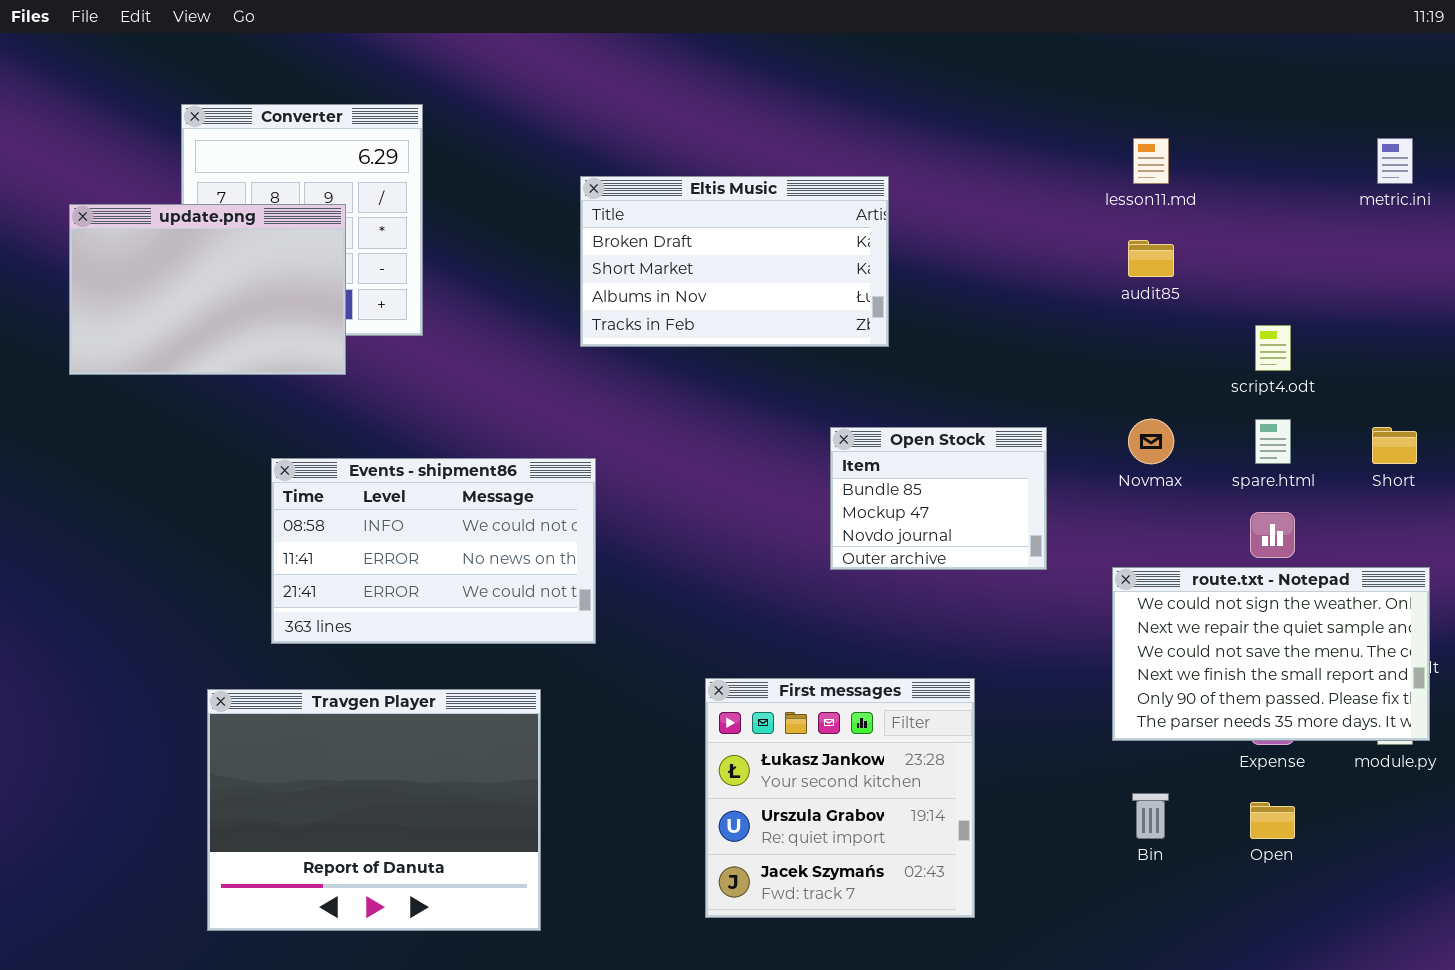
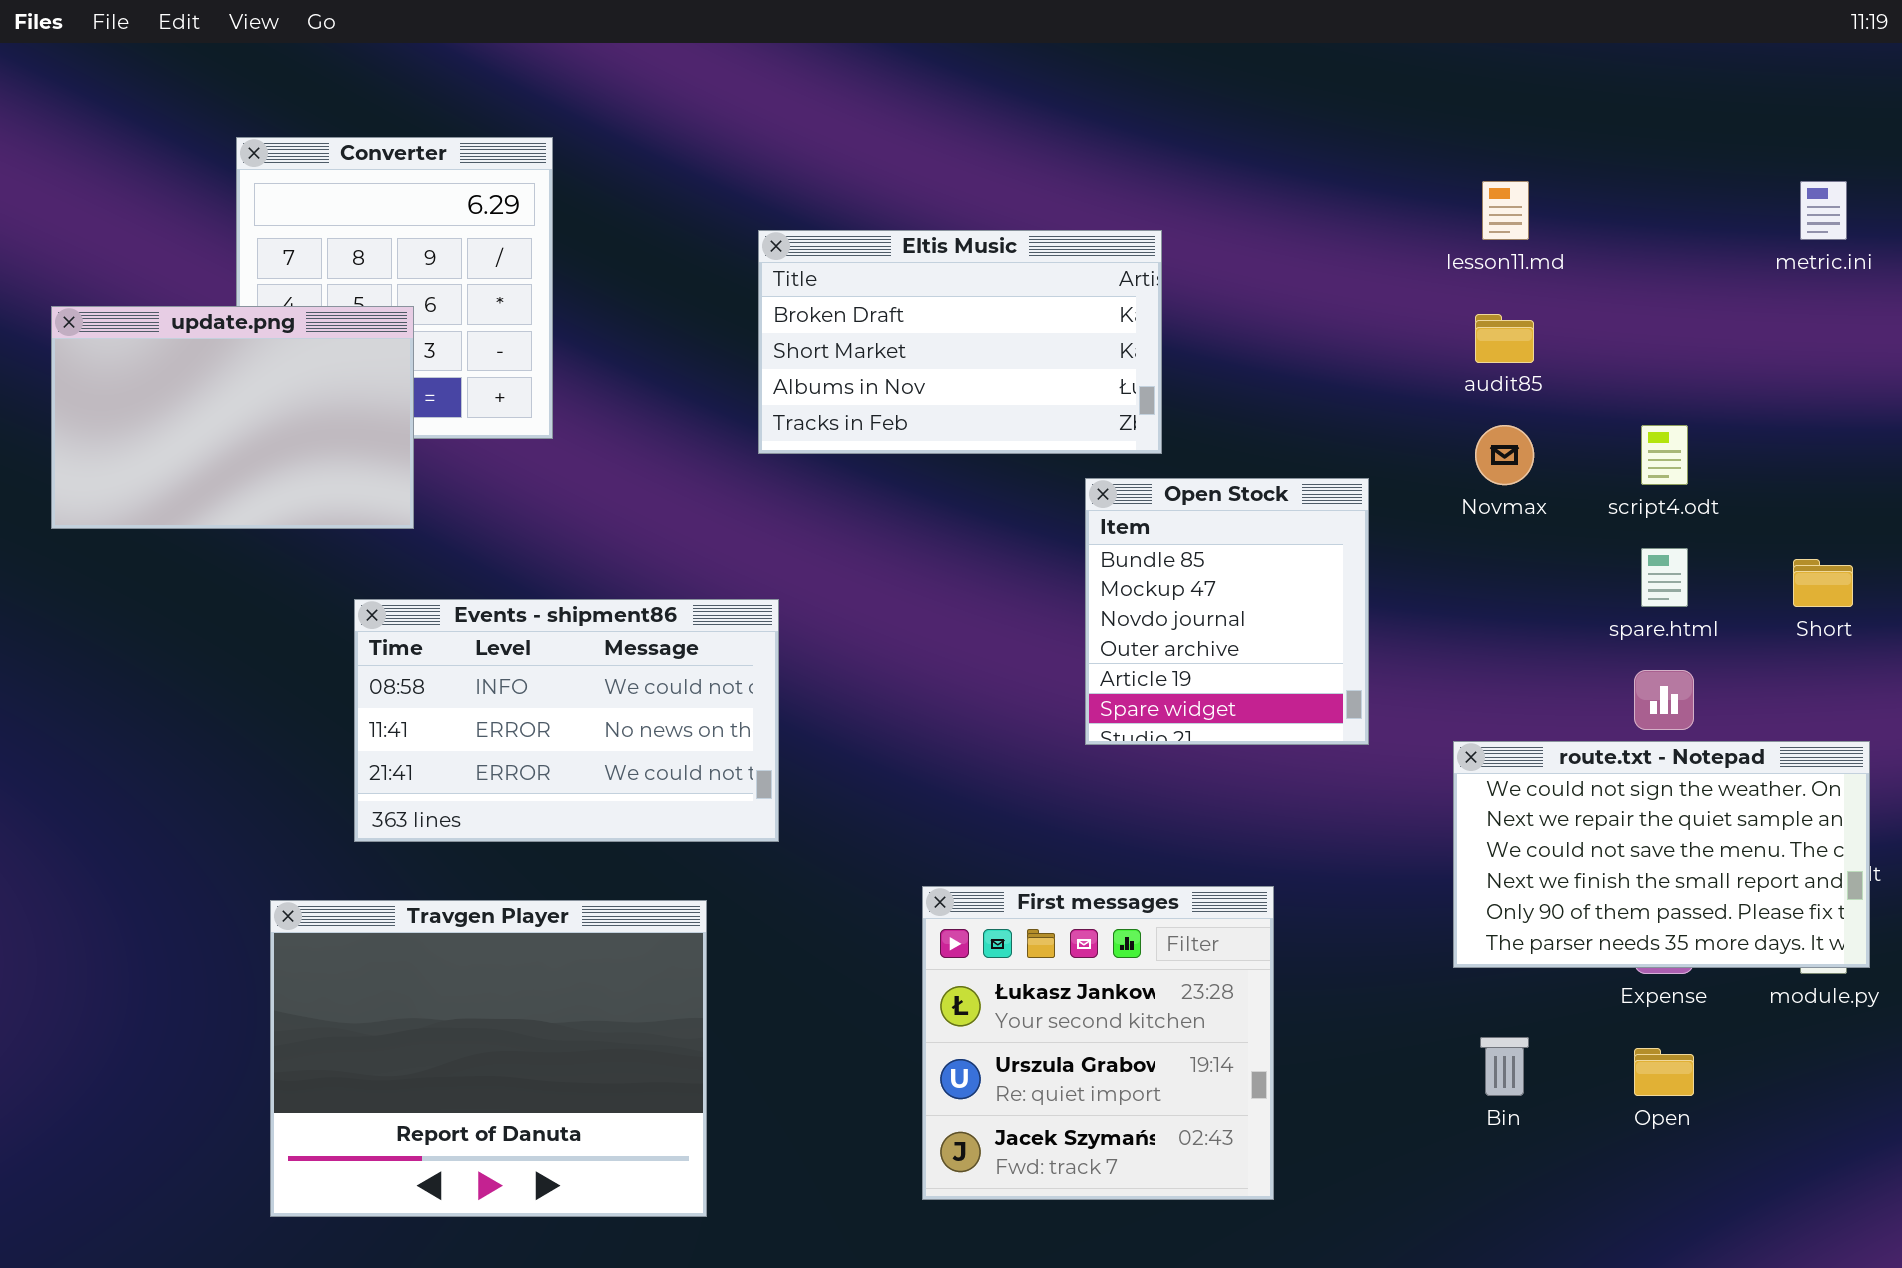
update.png: [69,204,346,375] -> [51,306,414,529], moved
Novmax: [1128,419,1174,464] -> [1475,425,1534,485], moved
Open Stock: [830,427,1047,570] -> [1085,478,1369,745], resized

